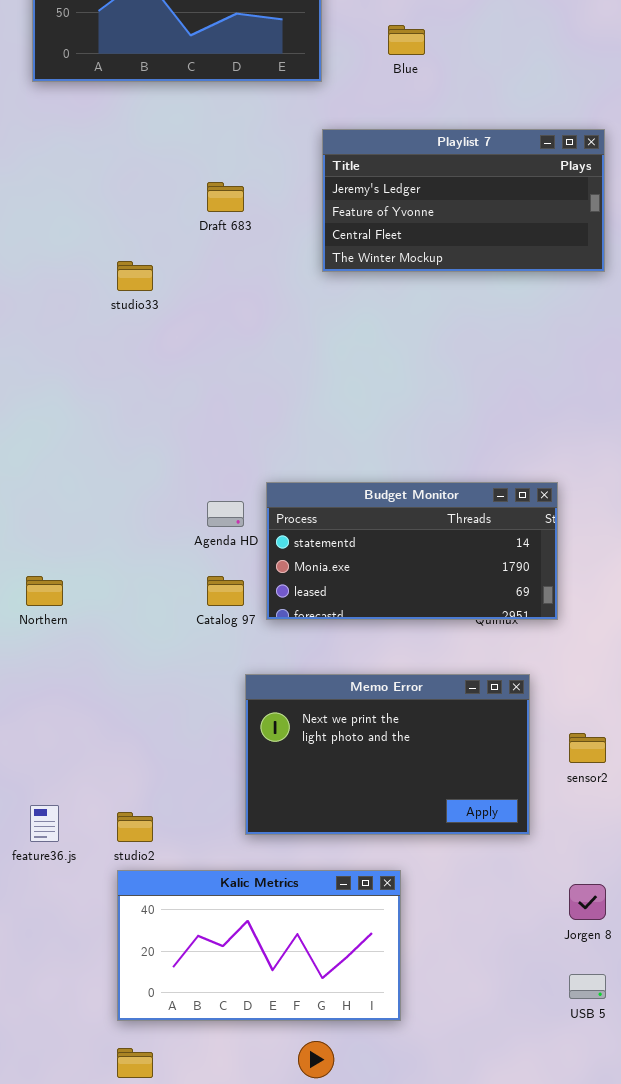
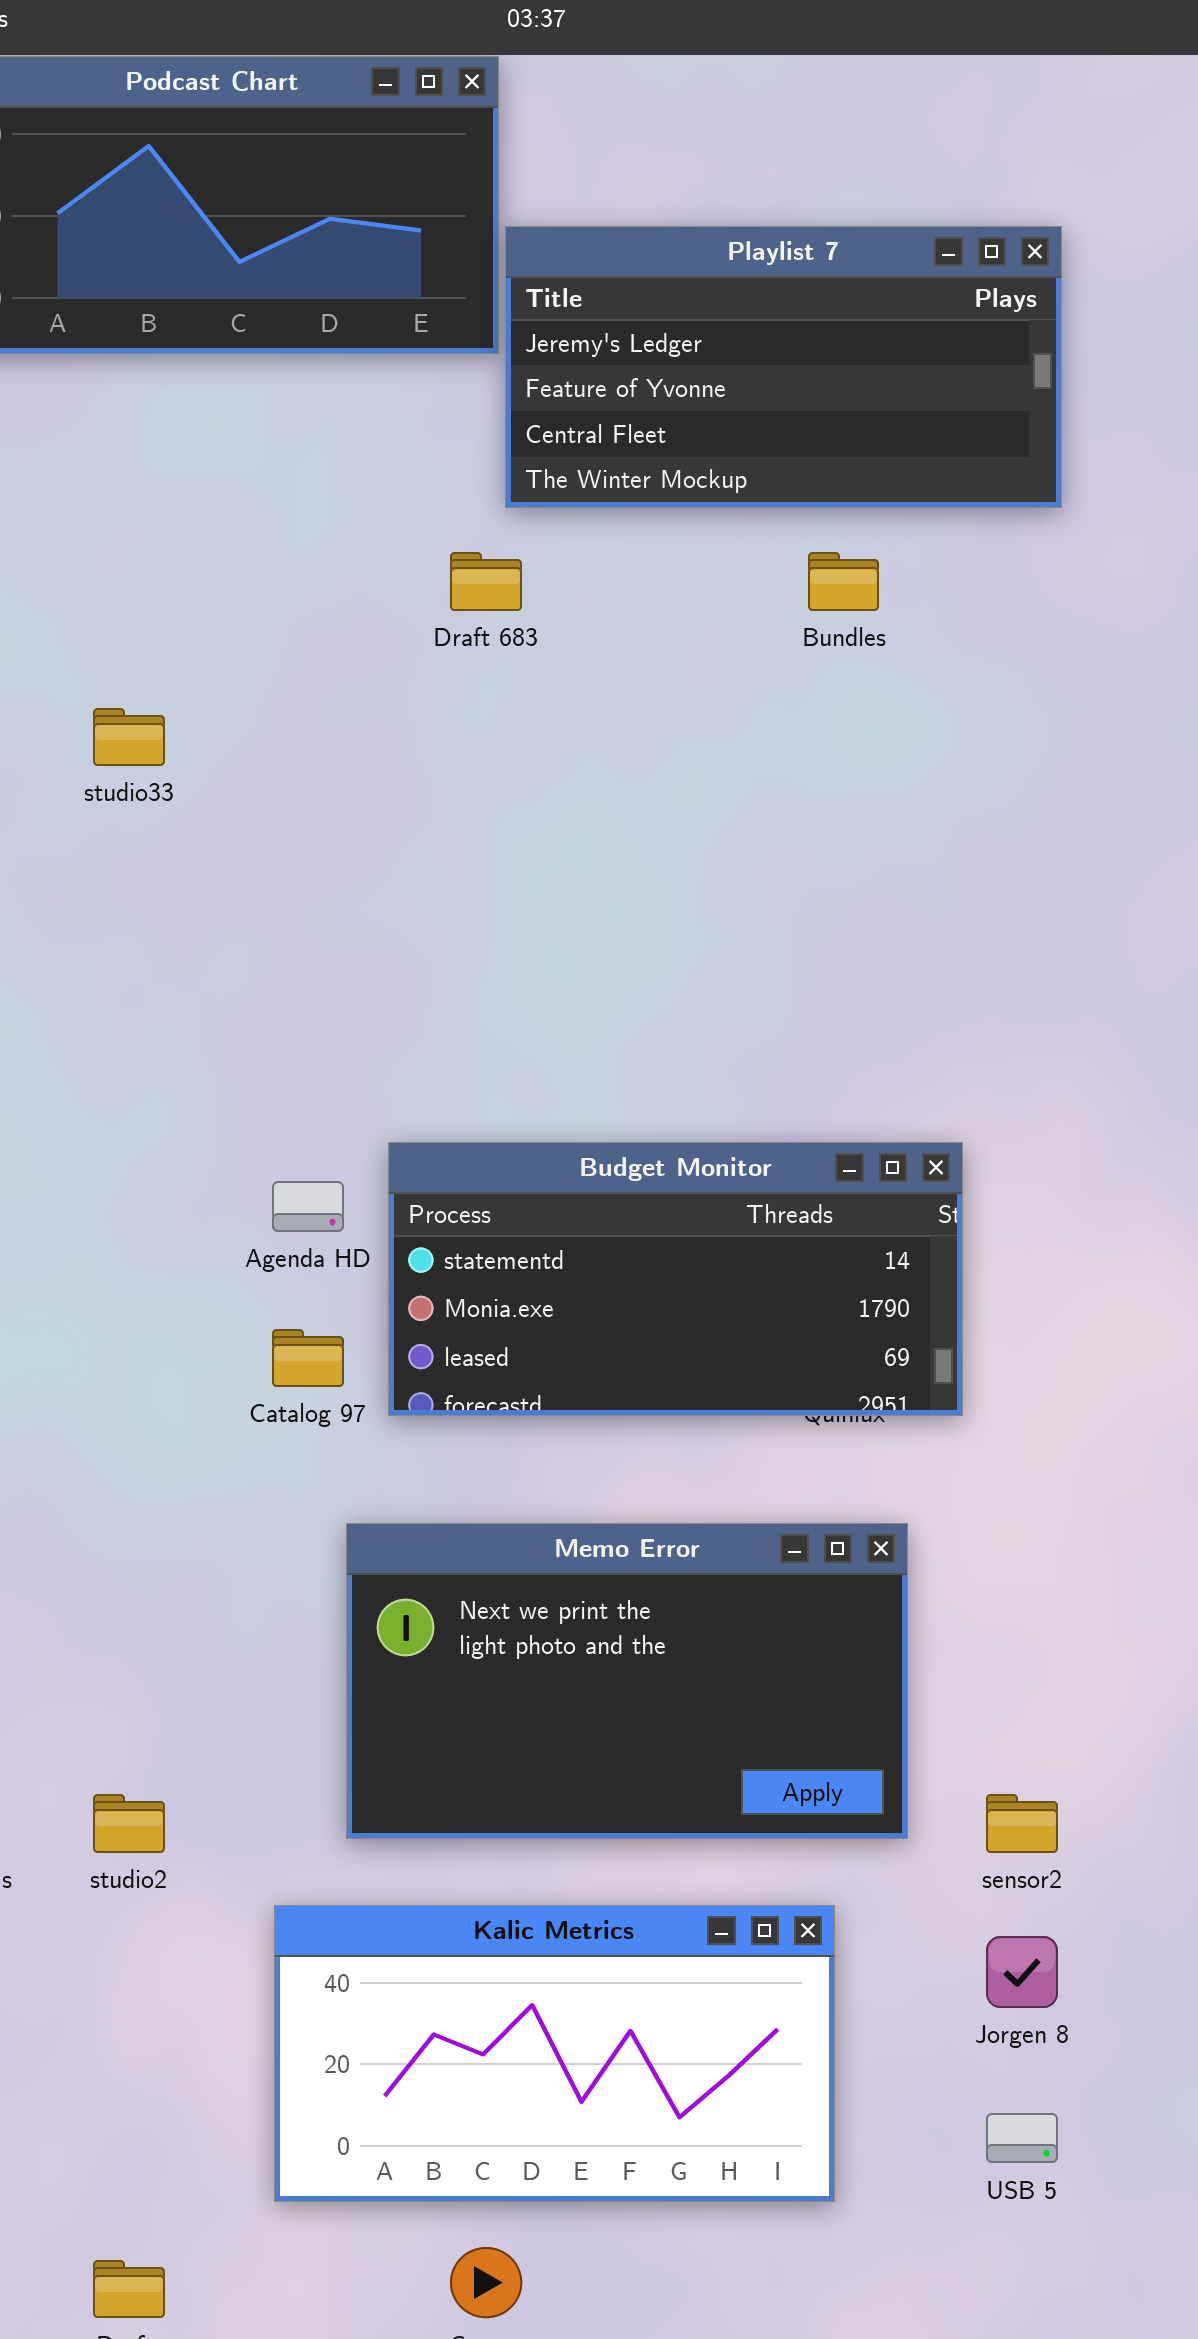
Playlist 7: [322,129,605,272] -> [505,226,1062,508], moved
Draft 683: [207,182,244,212] -> [450,552,522,611], moved
sensor2: [569,733,606,763] -> [986,1794,1058,1853], moved
Kalic Metrics: [117,870,401,1021] -> [274,1905,835,2202], moved

